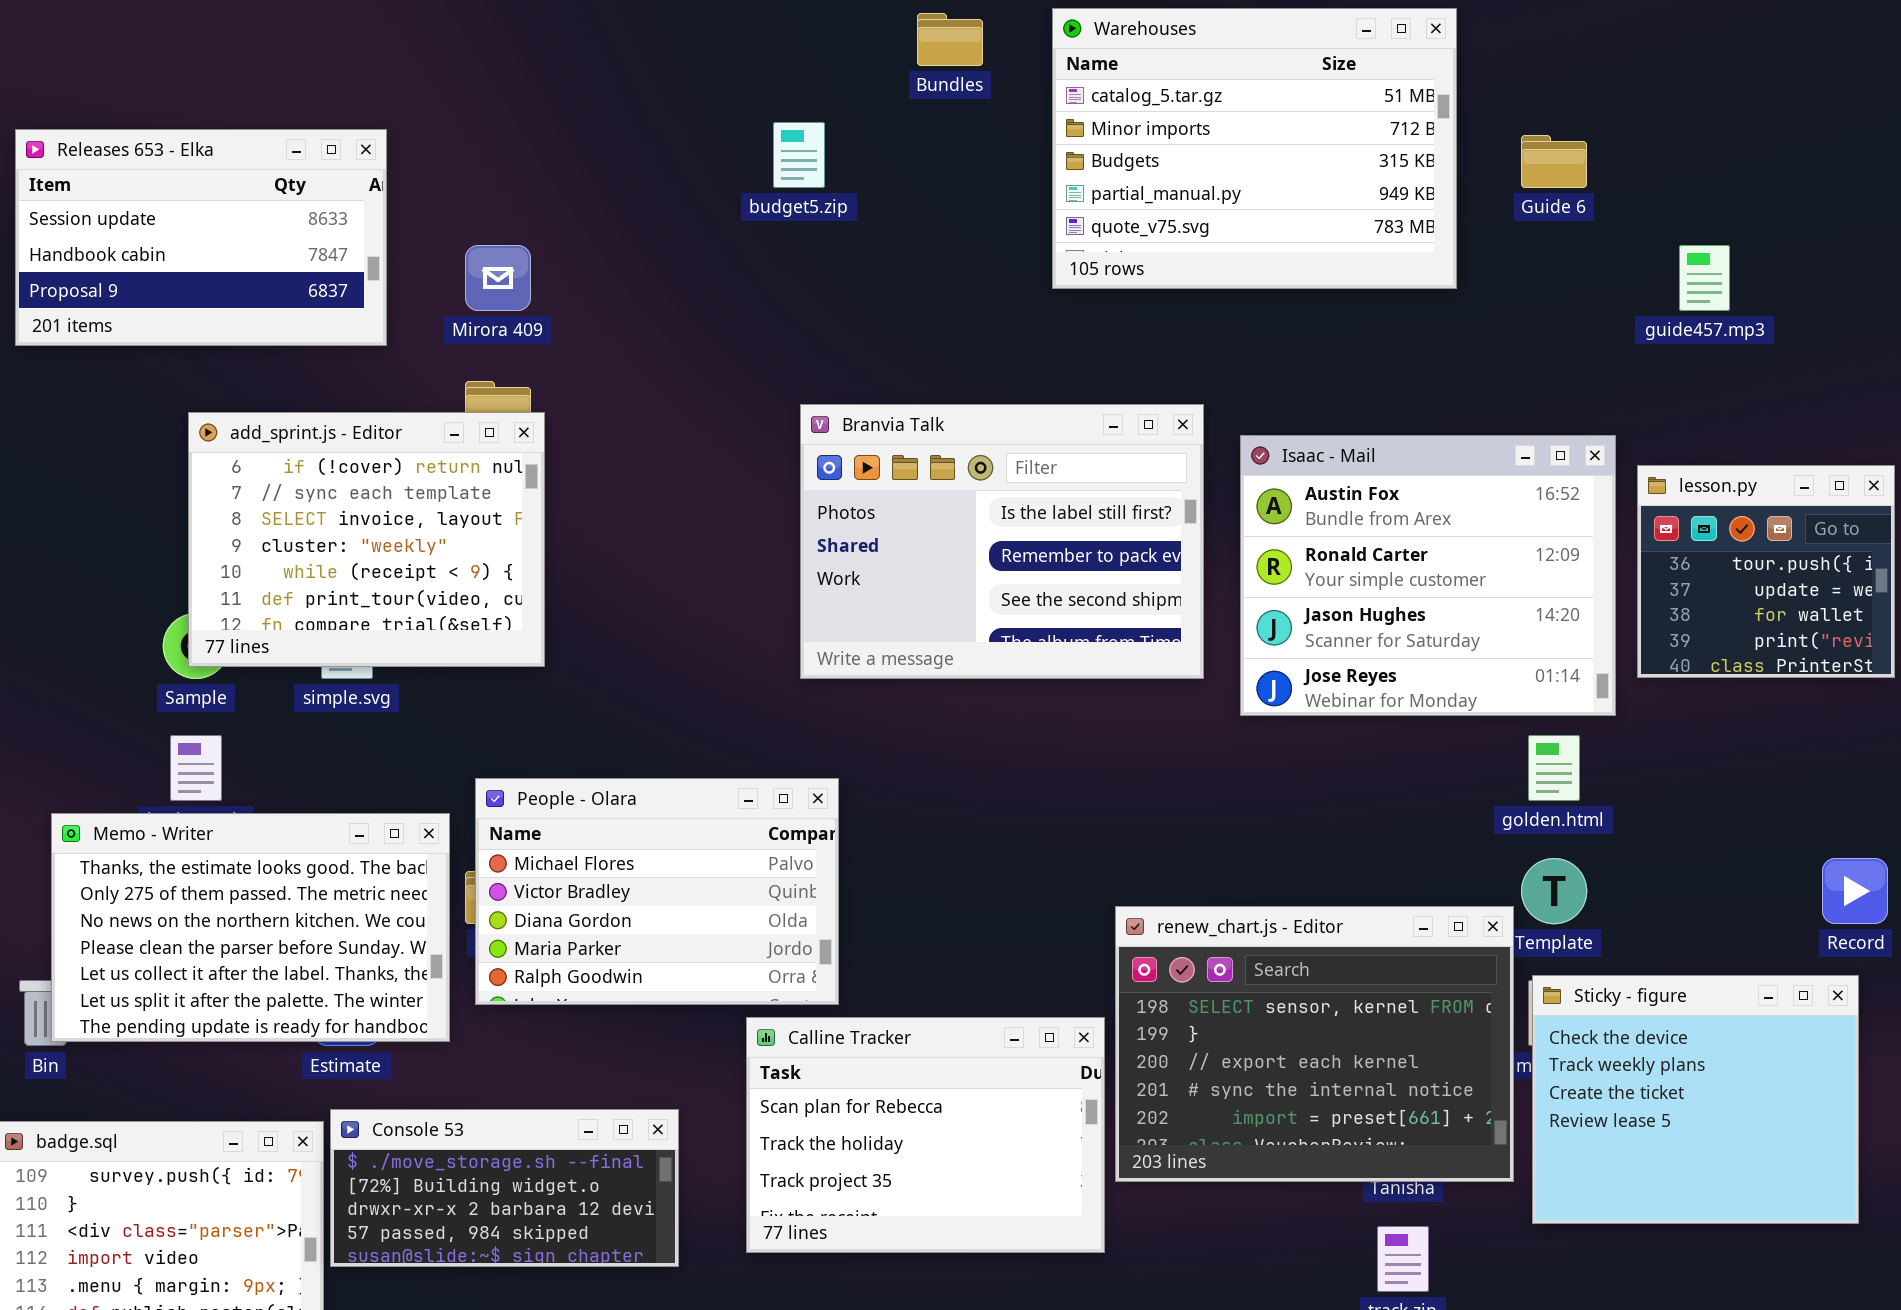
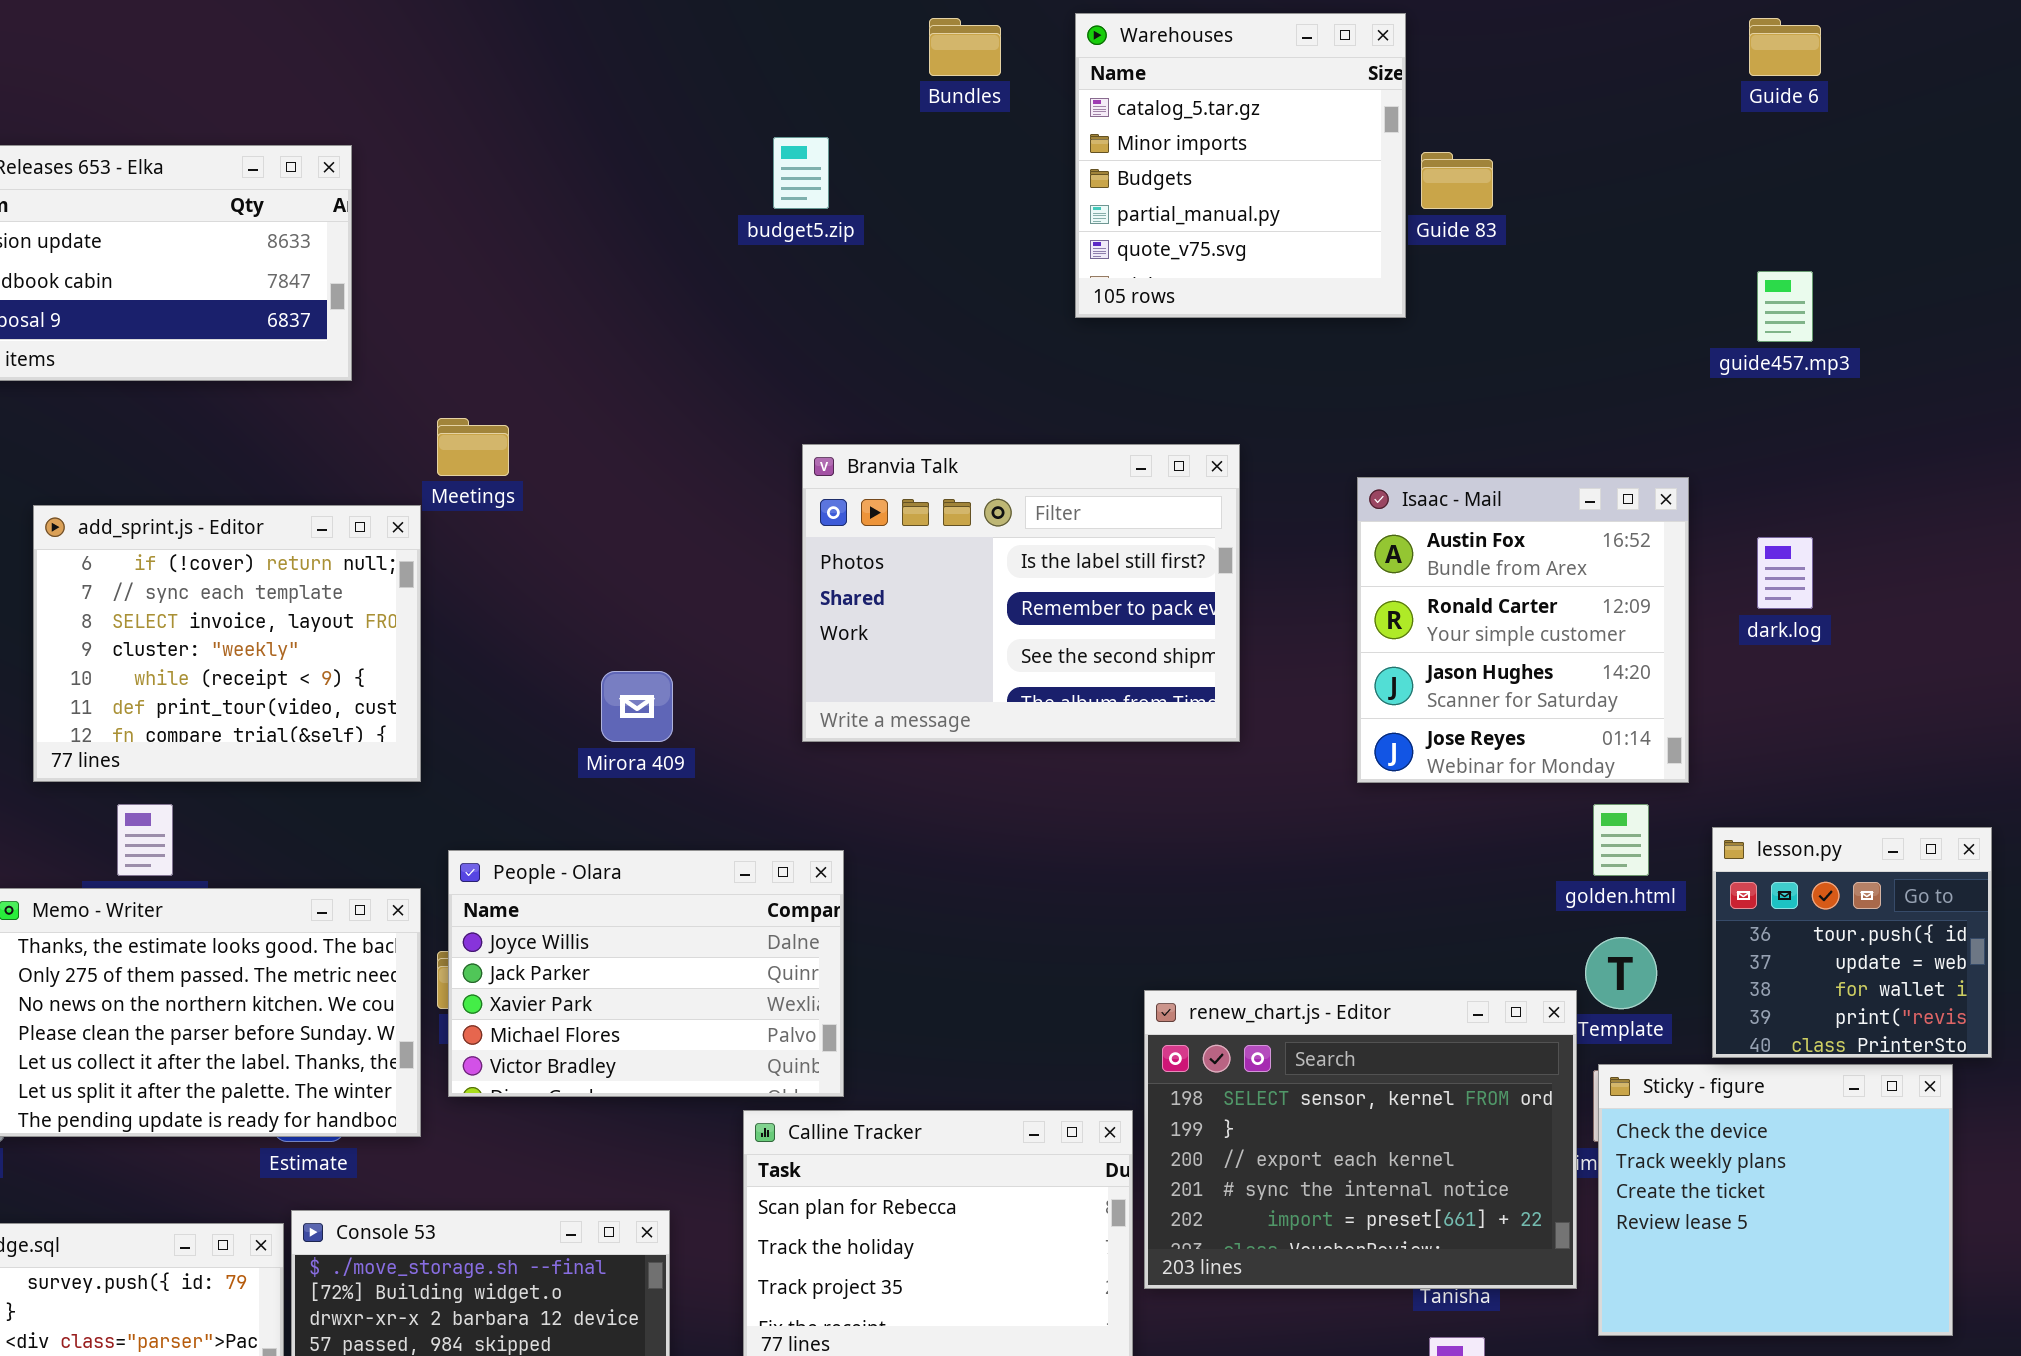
Warehouses: [1052,8,1457,289] -> [1075,13,1406,318], resized
Guide 6: [1521,135,1587,188] -> [1749,18,1821,76], moved
Mirora 409: [465,245,531,311] -> [601,671,673,742], moved
add_sprint.js - Editor: [188,412,545,667] -> [33,505,421,782], moved
Isaac - Mail: [1240,435,1616,716] -> [1357,477,1689,783], resized
lesson.py: [1637,465,1895,678] -> [1712,827,1992,1058], moved
People - Olara: [475,778,839,1005] -> [448,850,844,1097], scrolled up 3 rows

